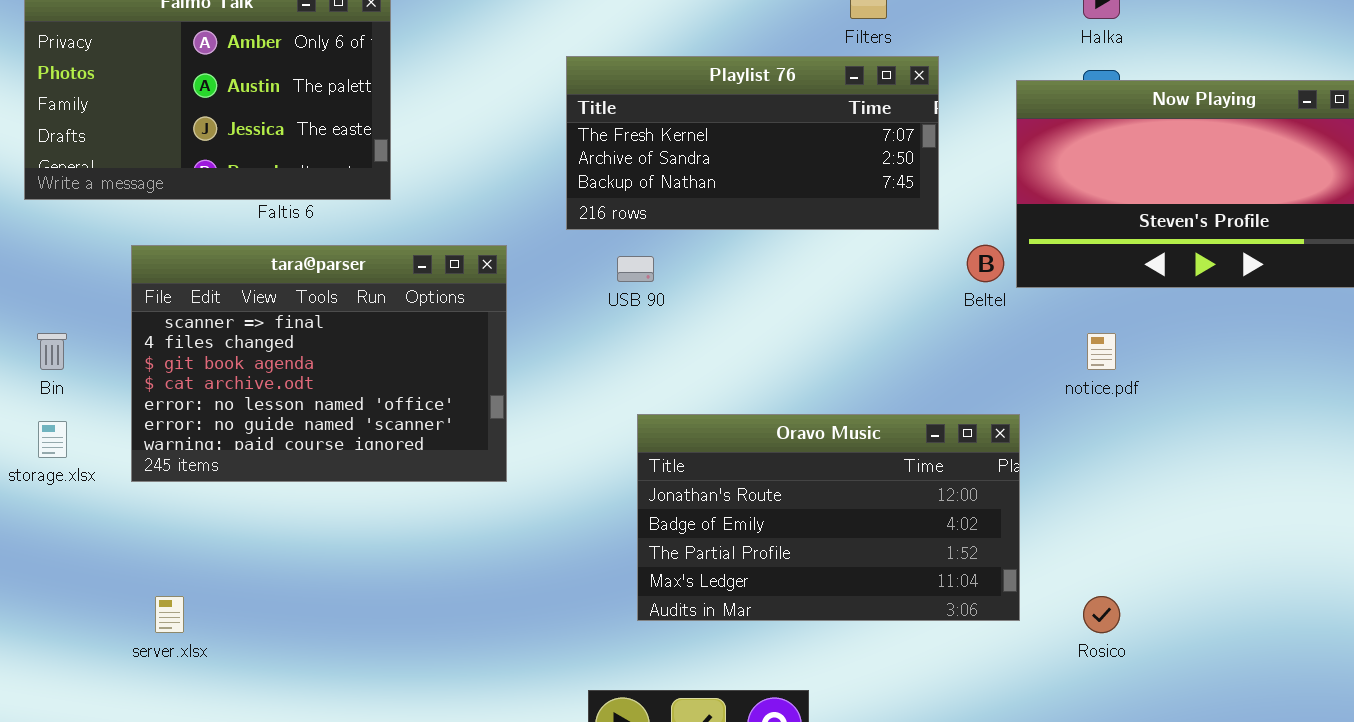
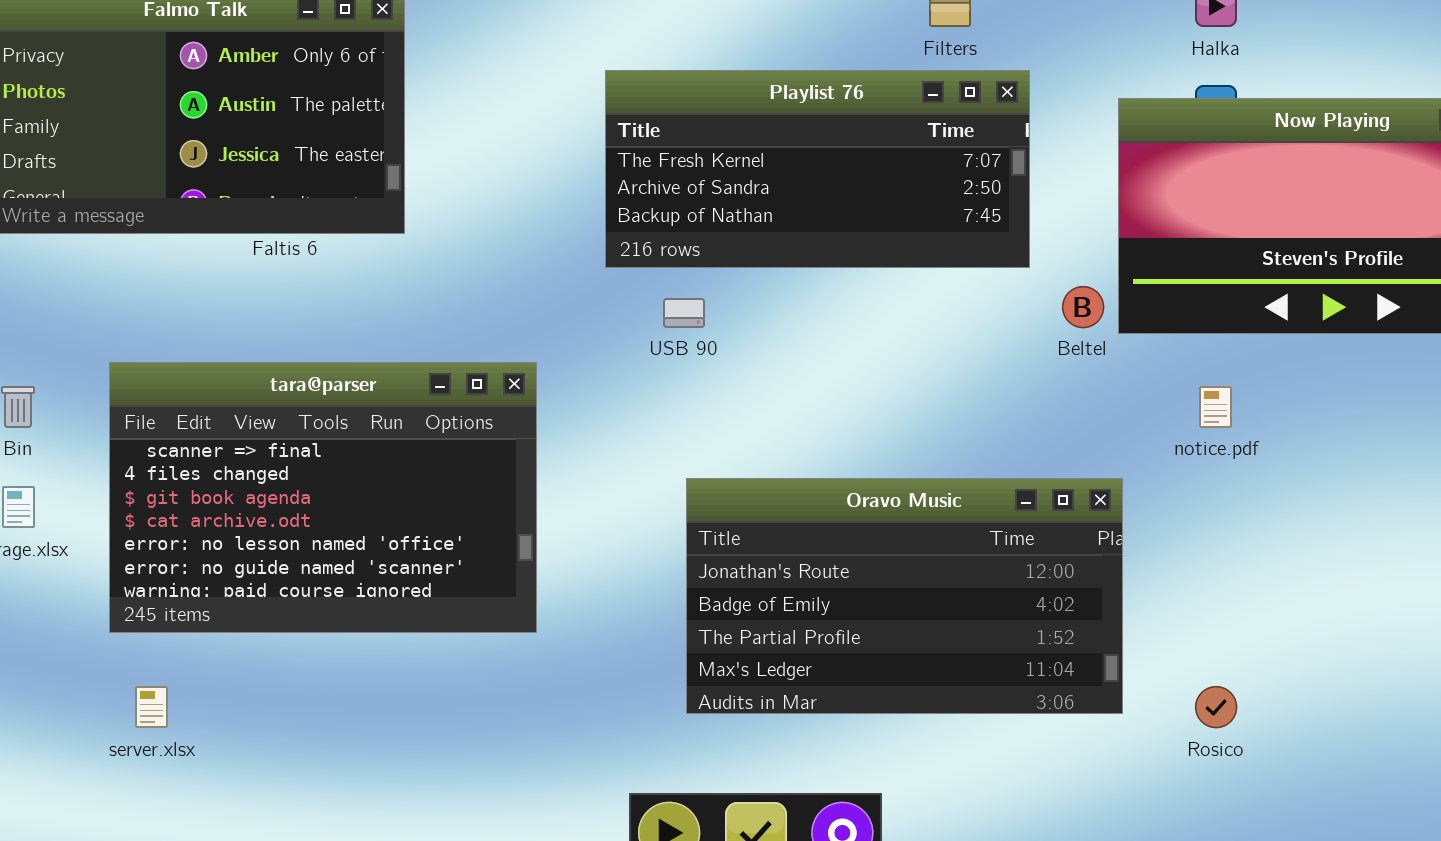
tara@parser: [131,245,507,482] -> [109,362,537,633], moved

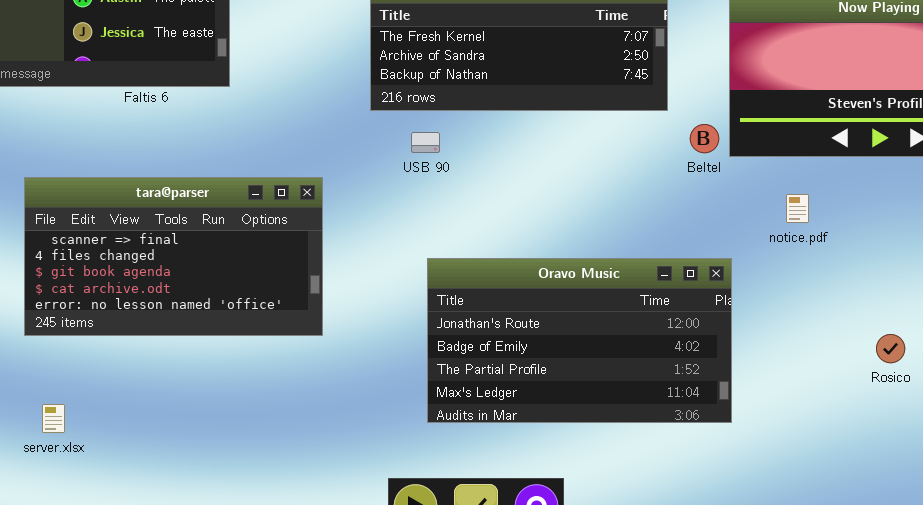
tara@parser: [109,362,537,633] -> [24,177,323,336], resized
Rosico: [1195,686,1237,728] -> [876,334,905,363], moved

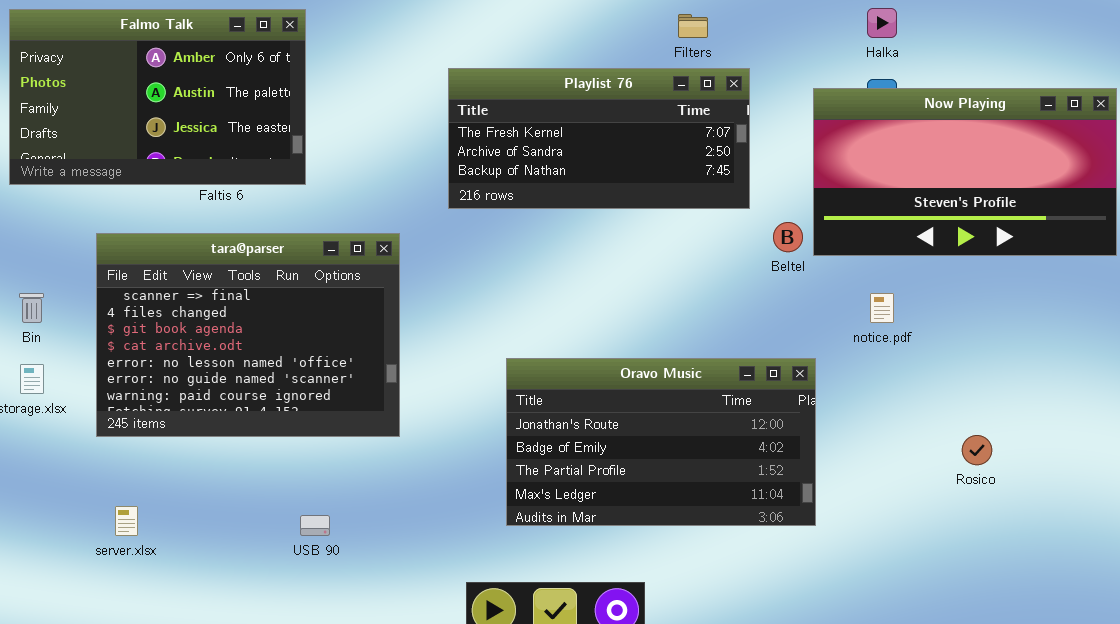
USB 90: [411,132,440,153] -> [300,515,330,536], moved
tara@parser: [24,177,323,336] -> [96,233,400,437], resized

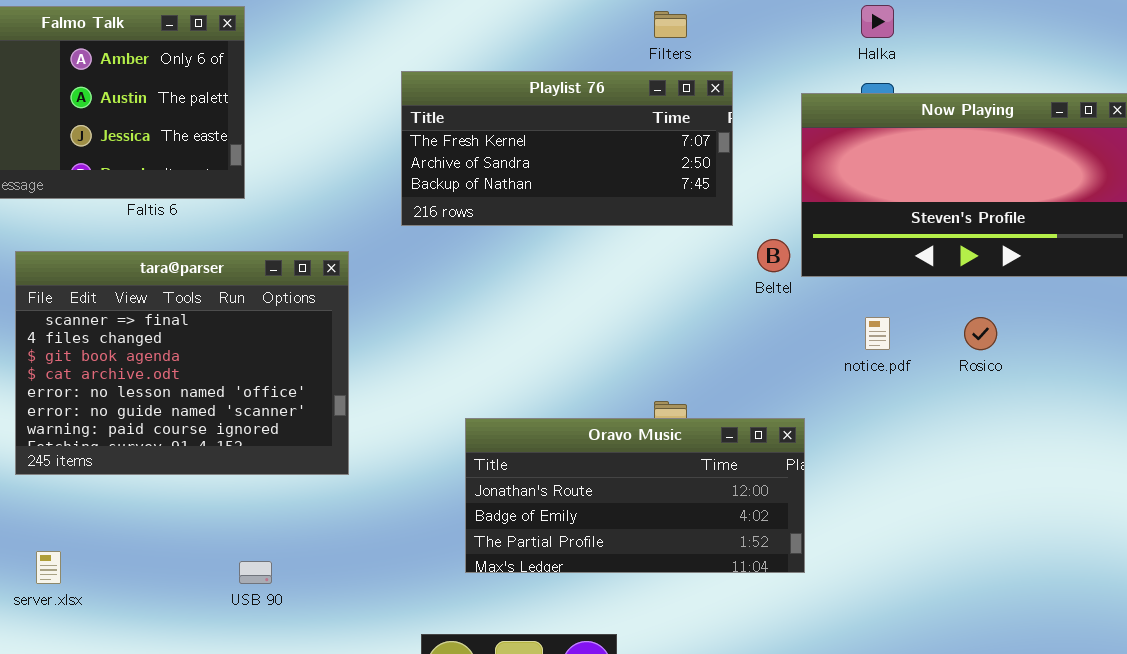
Oravo Music: [506,358,816,526] -> [465,418,805,573], resized
Rosico: [962,435,992,465] -> [964,317,997,350], moved

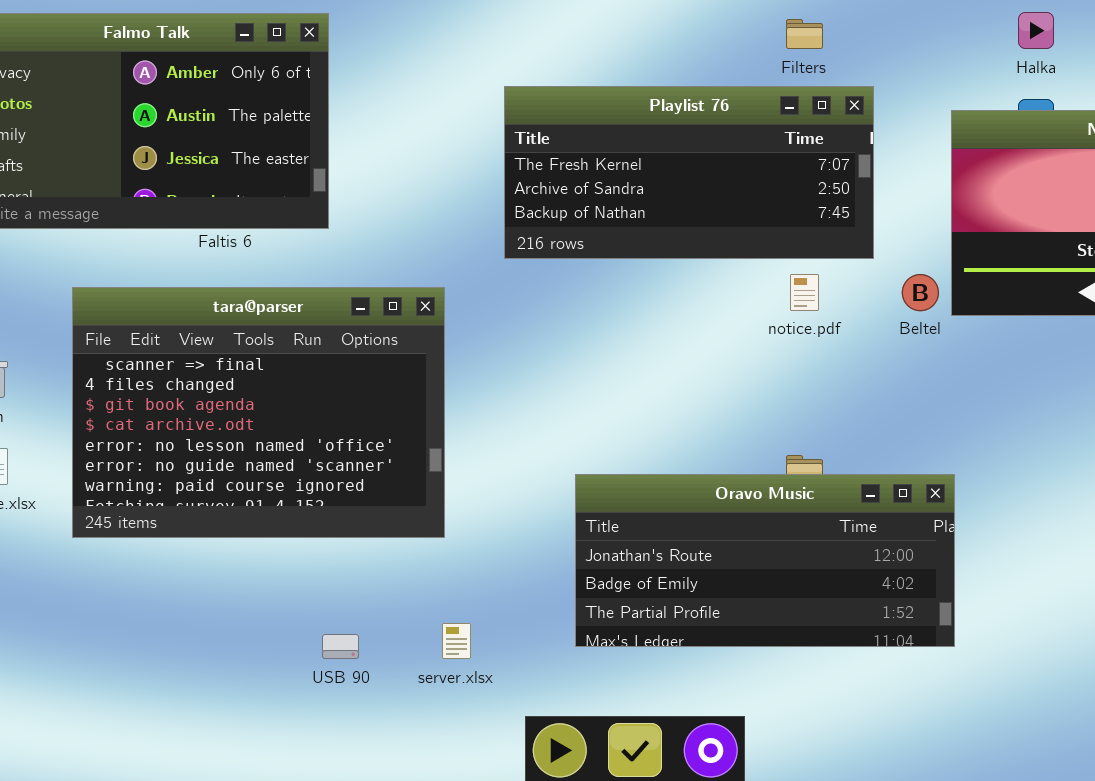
notice.pdf: [865,317,890,350] -> [790,274,819,311], moved
server.xlsx: [36,551,61,584] -> [442,623,471,659], moved

